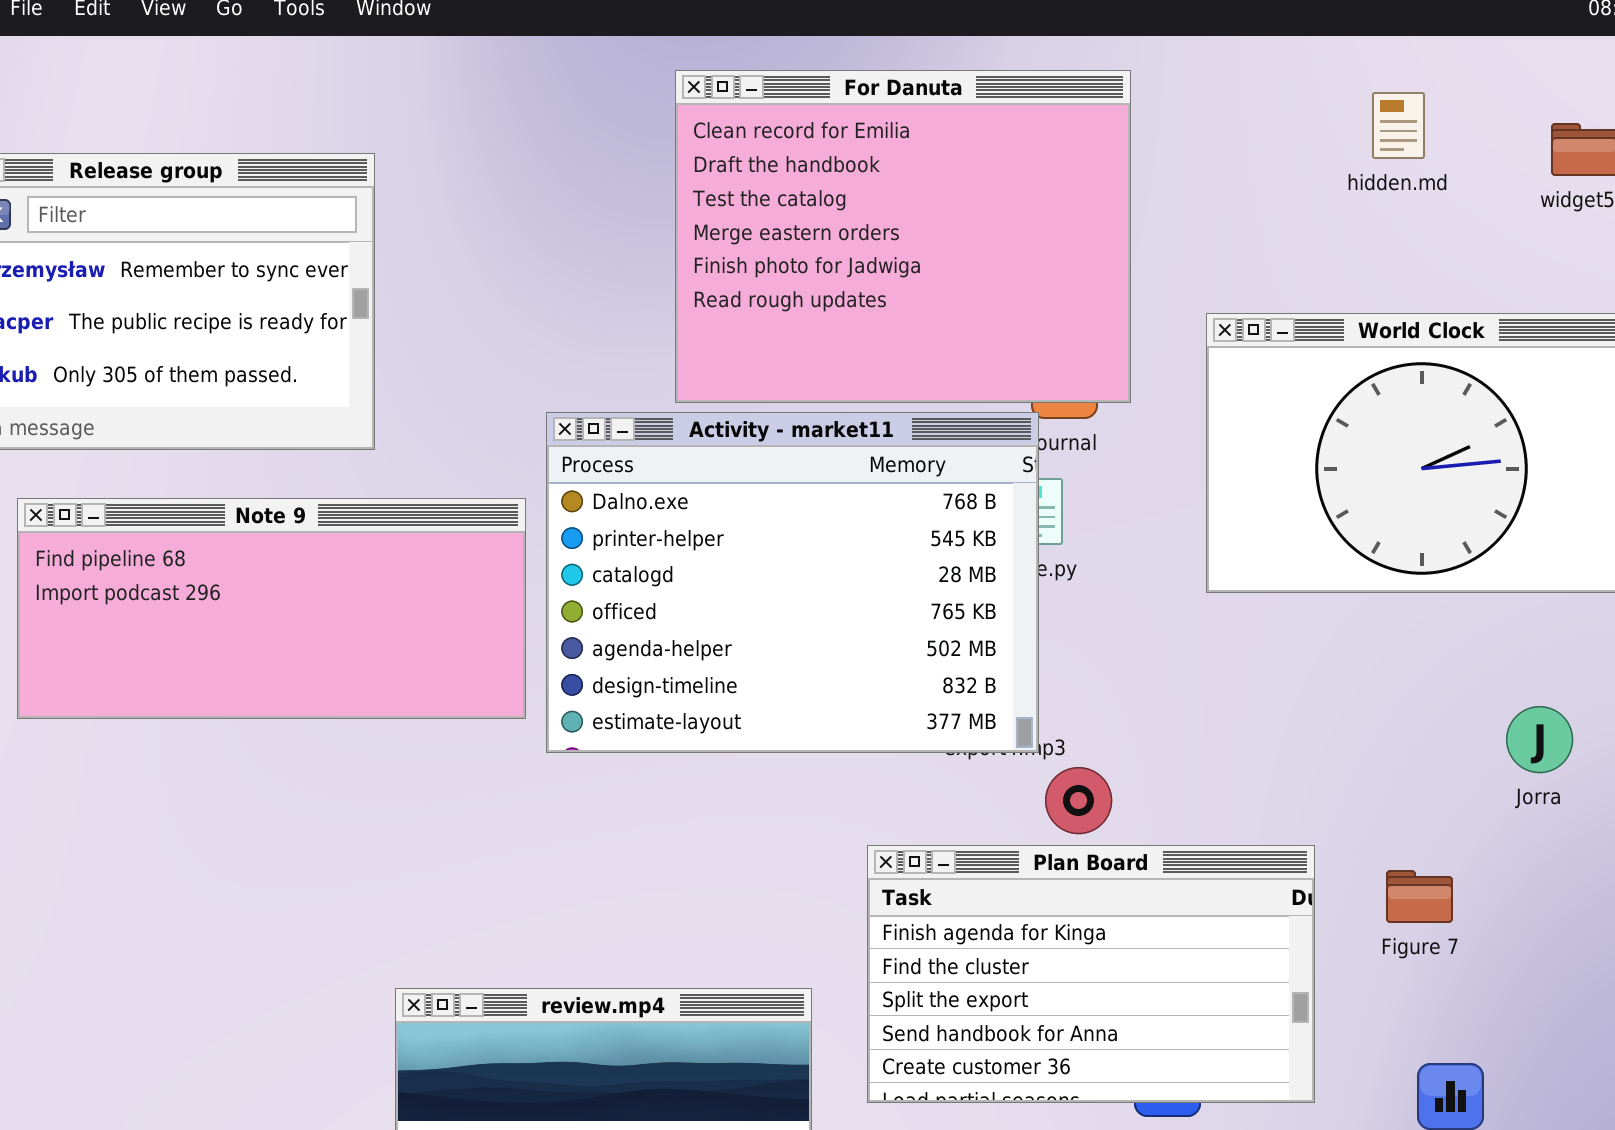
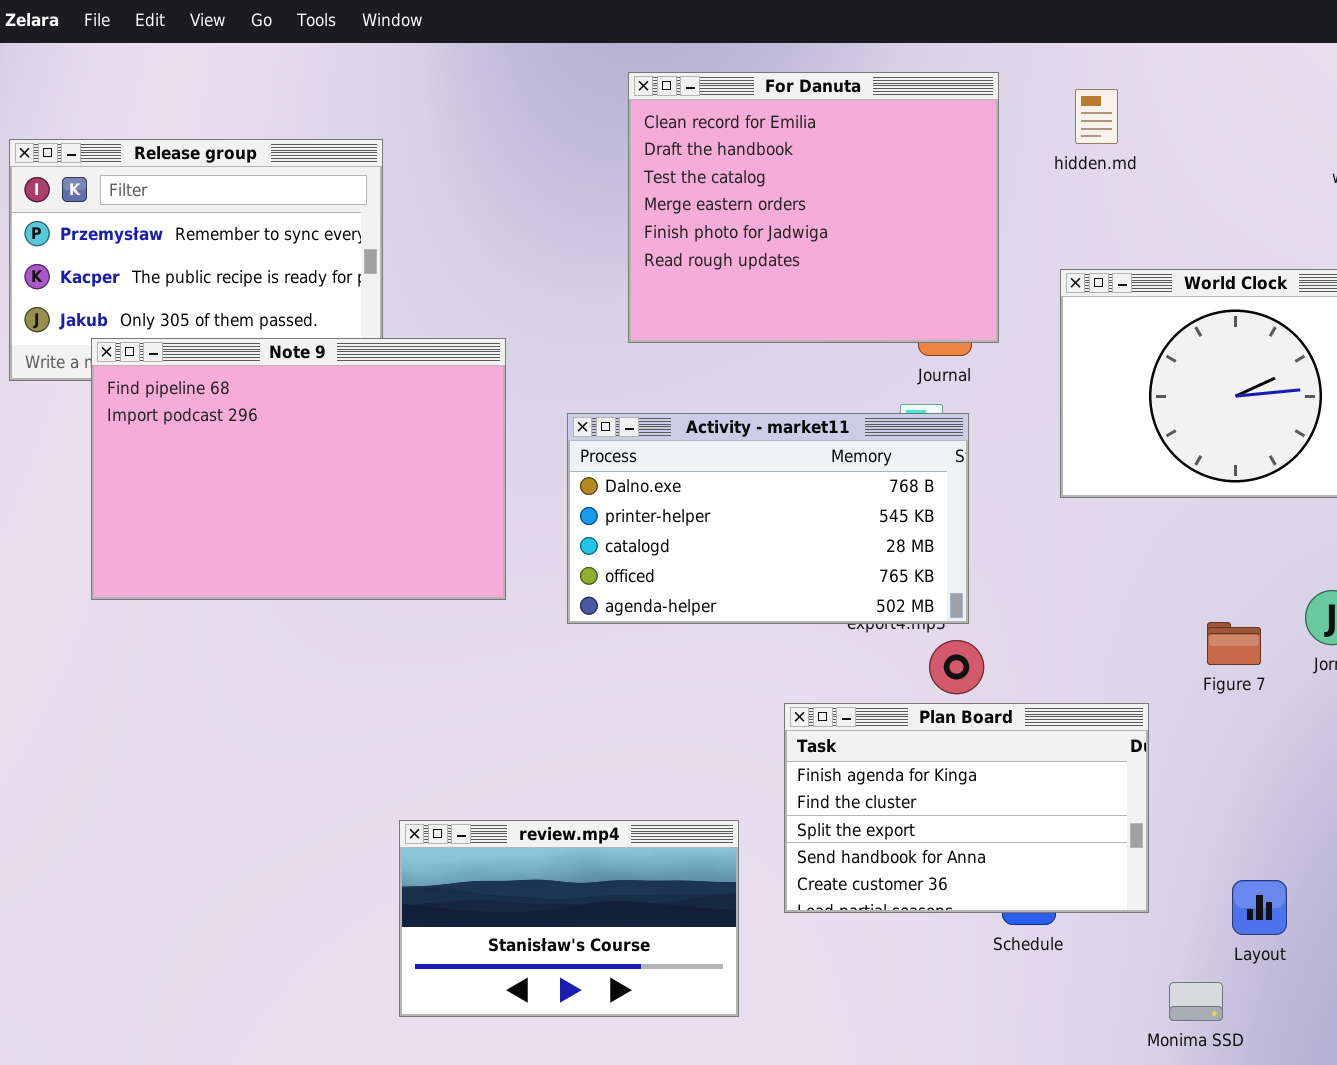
hidden.md: [1372,92,1425,159] -> [1075,89,1118,144], moved
Activity - market11: [546,412,1039,753] -> [567,413,969,624], moved, resized
Note 9: [17,498,526,719] -> [91,338,506,600], resized
Figure 7: [1386,870,1453,923] -> [1207,622,1261,665], moved

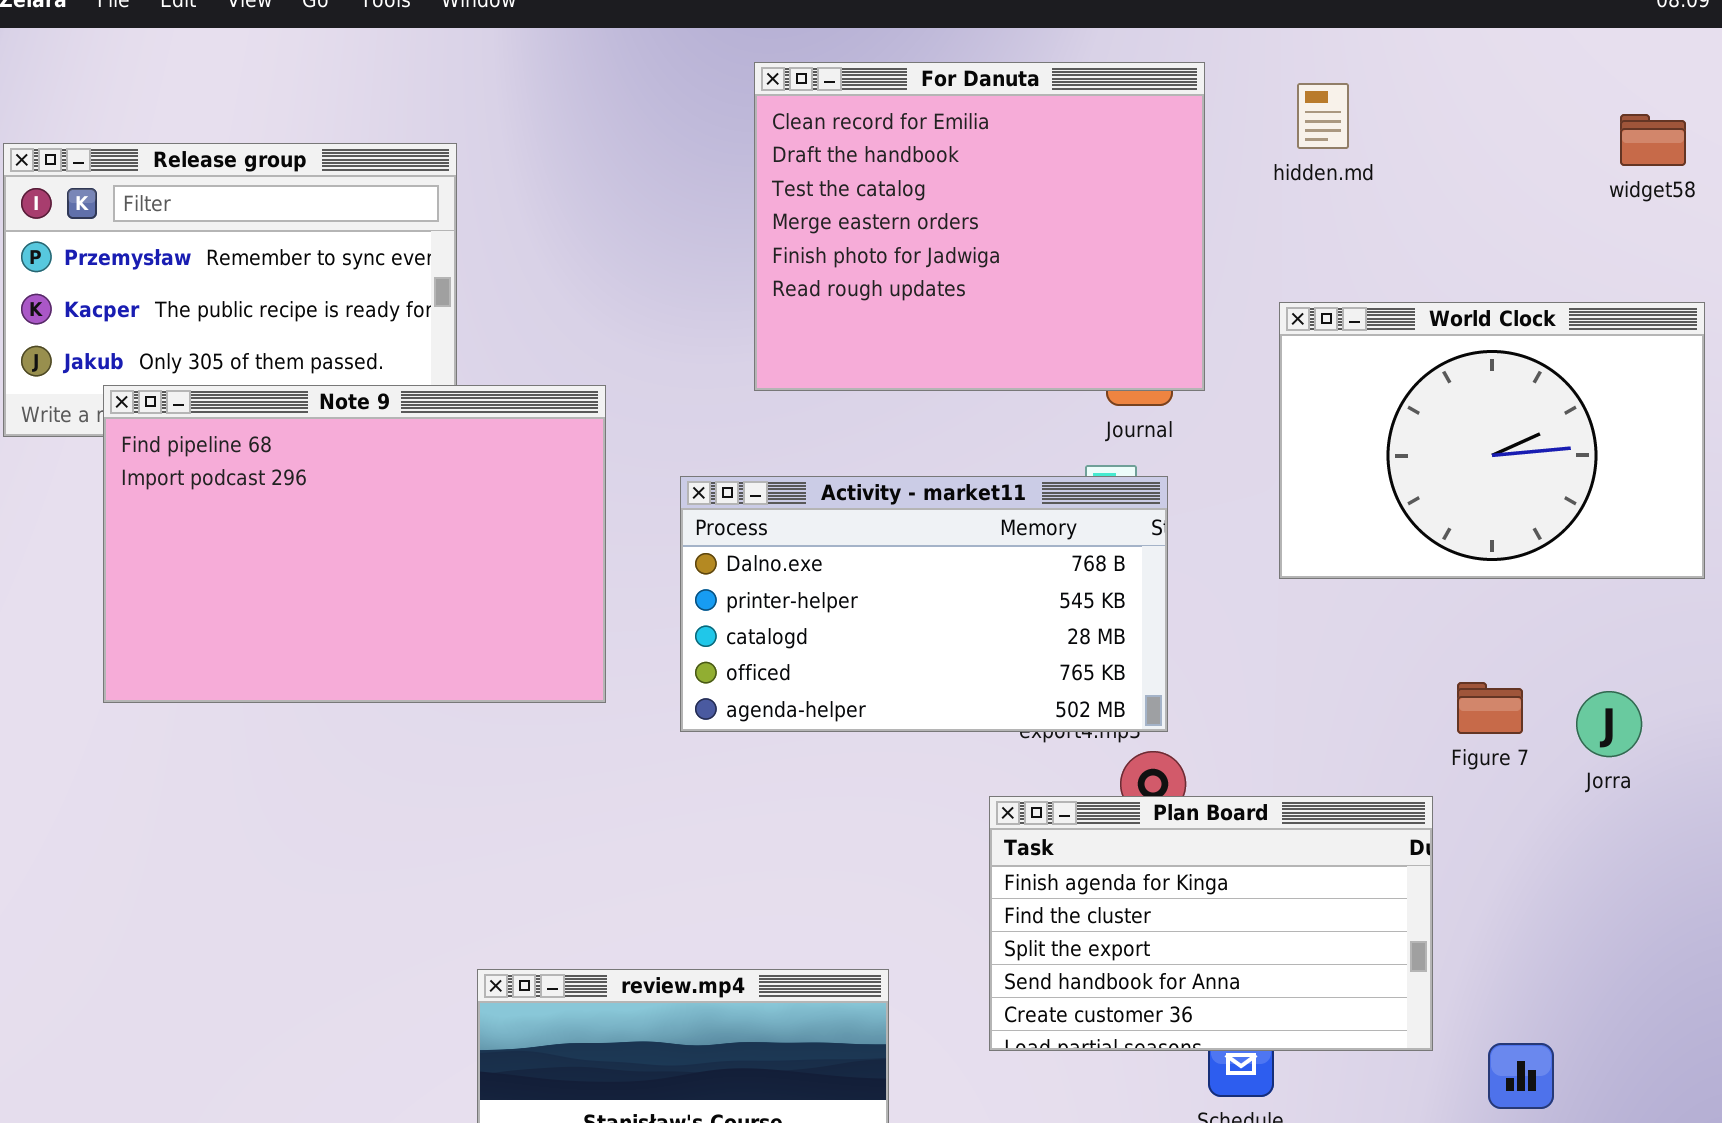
Figure 7: [1207,622,1261,665] -> [1457,682,1523,734], moved
Plan Board: [784,703,1149,913] -> [989,796,1433,1051], moved

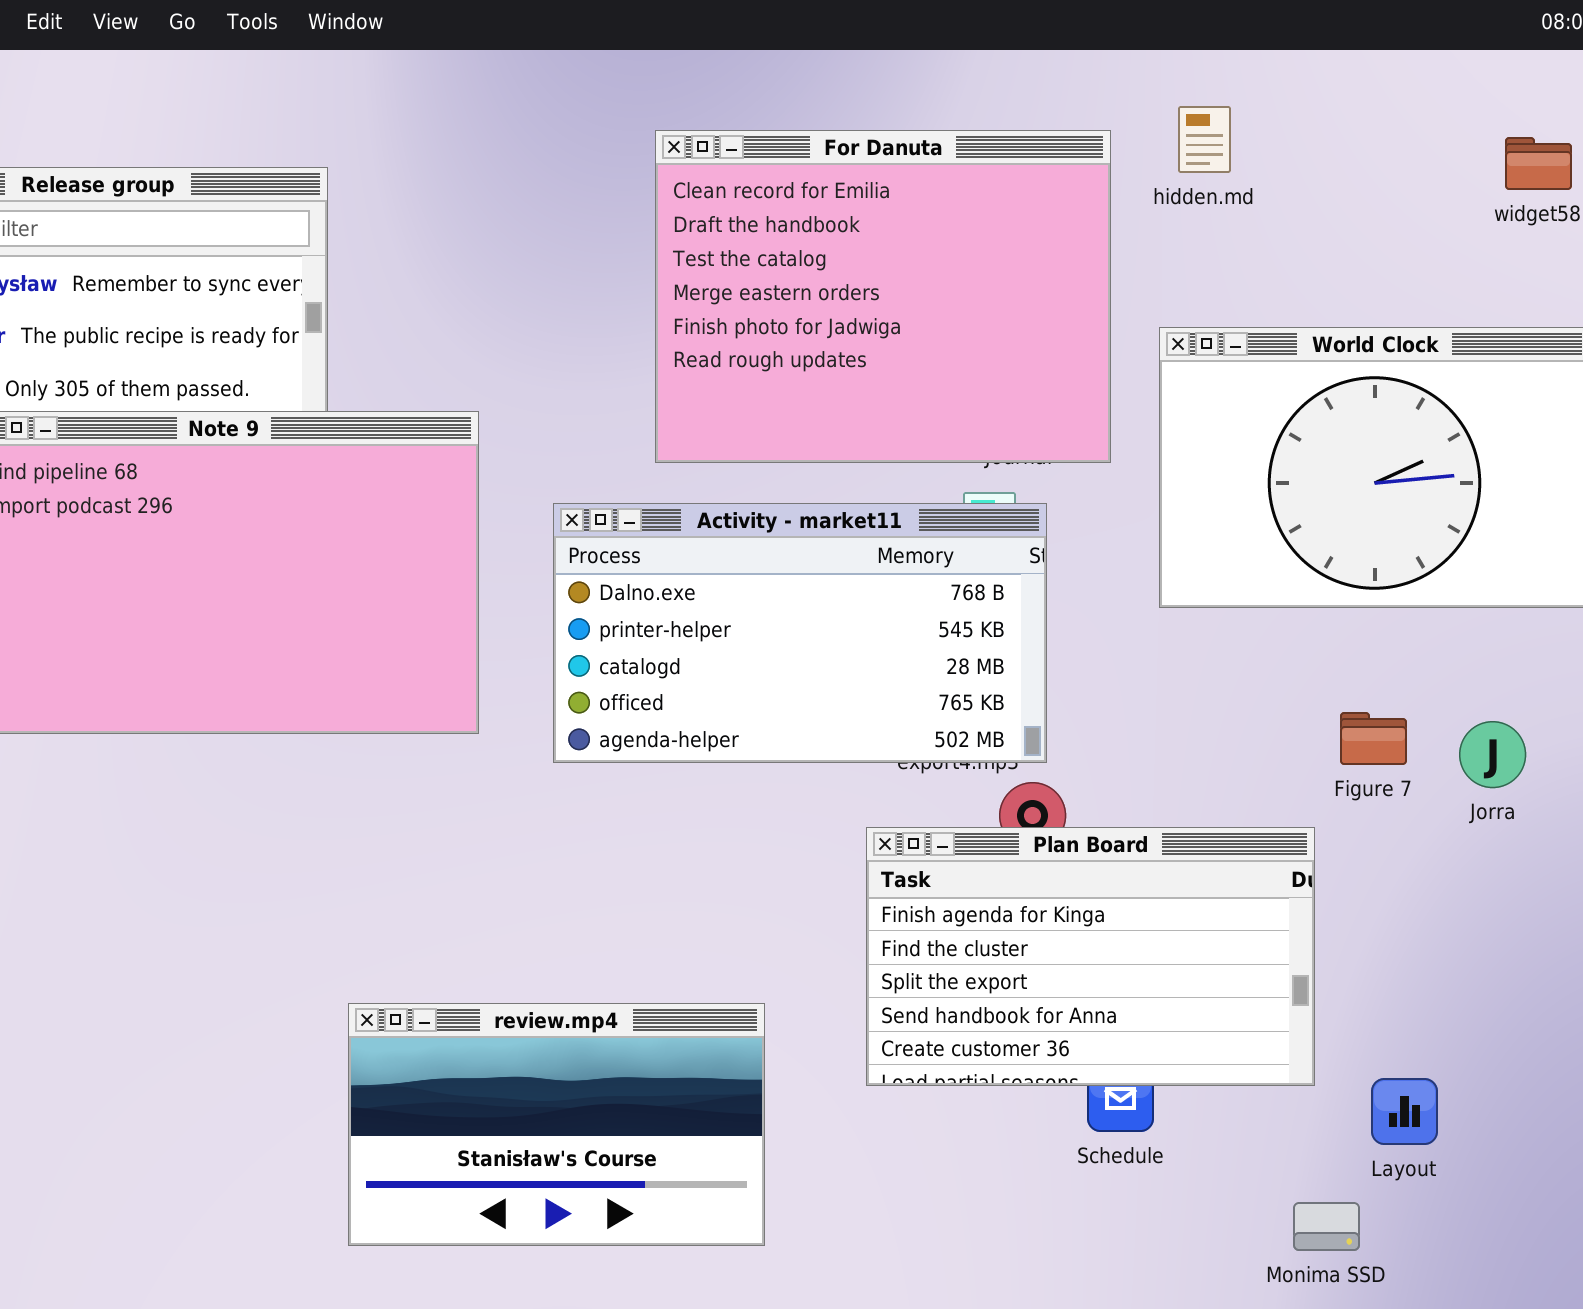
For Danuta: [754,62,1205,391] -> [655,130,1111,463], moved

